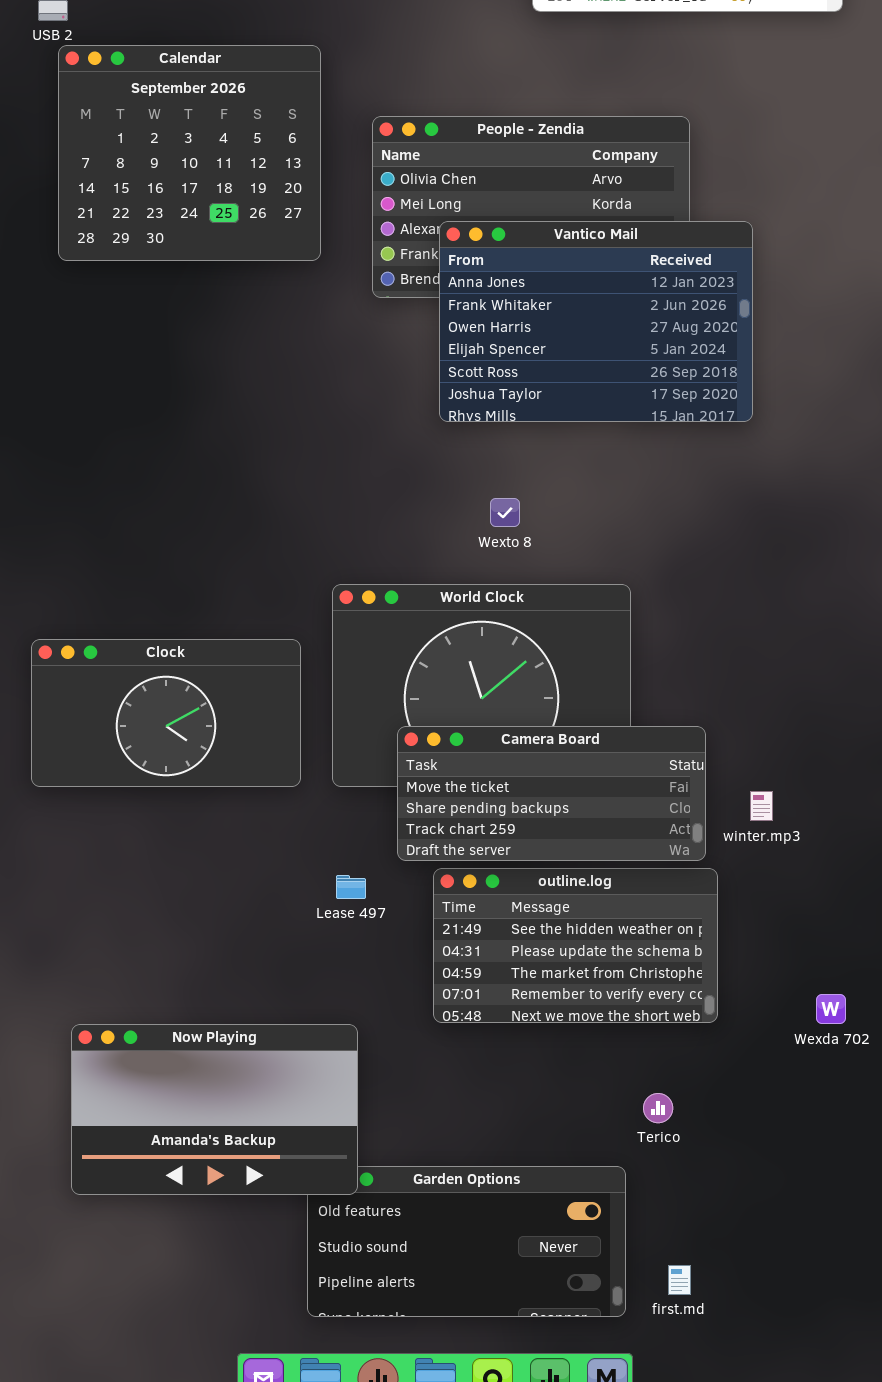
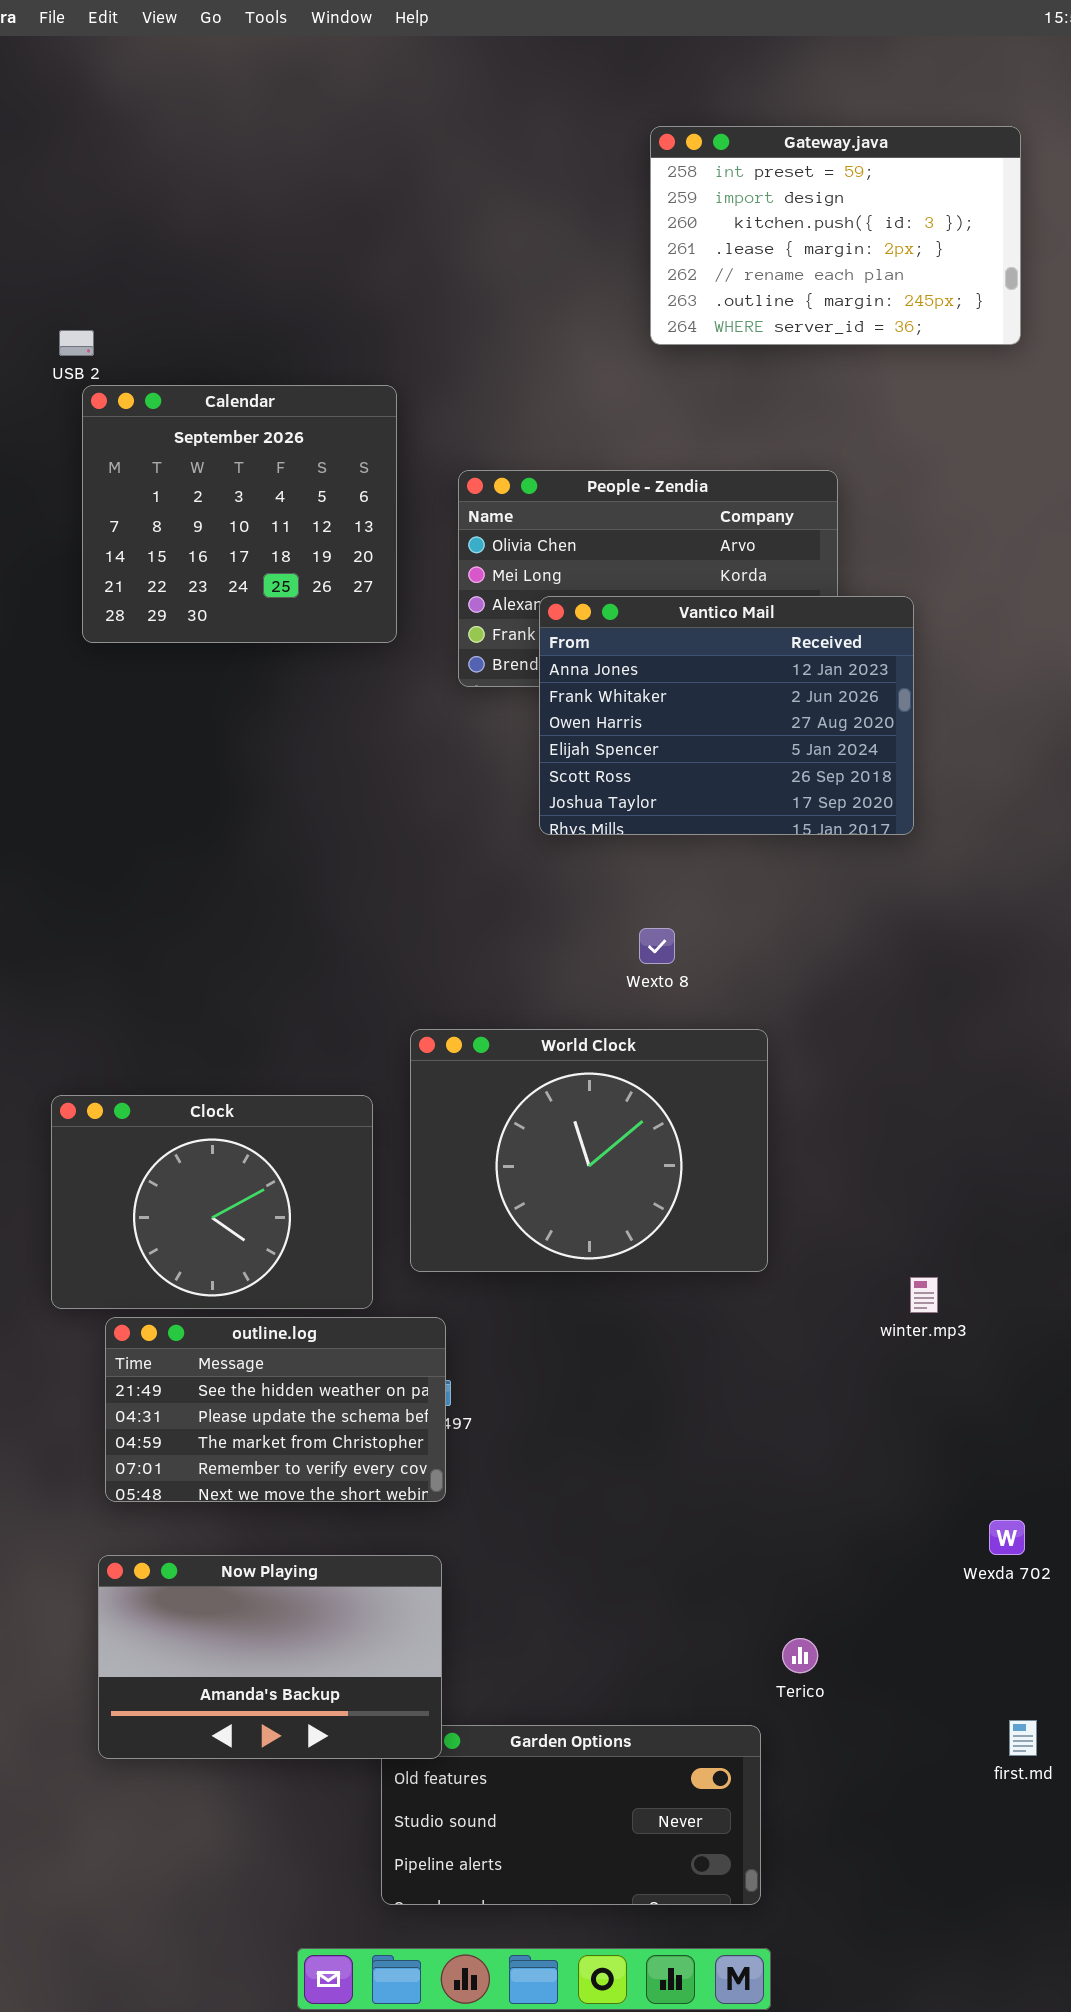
Wexto 8: [490,498,520,527] -> [639,928,675,964], moved
Clock: [31,639,301,787] -> [51,1095,373,1309], resized
Camera Board: [397,726,706,861] -> none, closed
outline.log: [433,868,718,1023] -> [105,1317,446,1502], moved
first.md: [668,1265,691,1295] -> [1009,1720,1037,1756], moved

